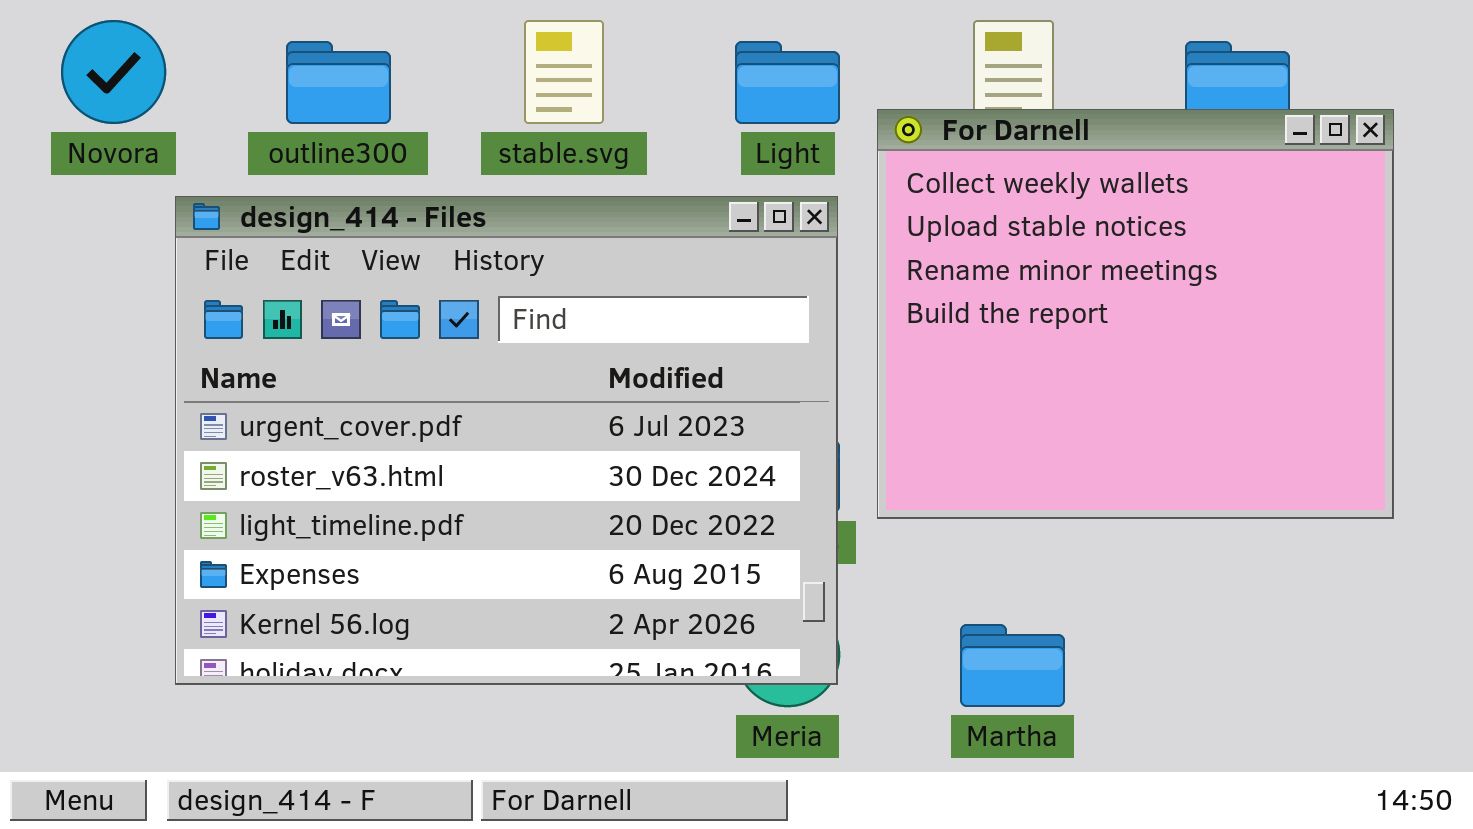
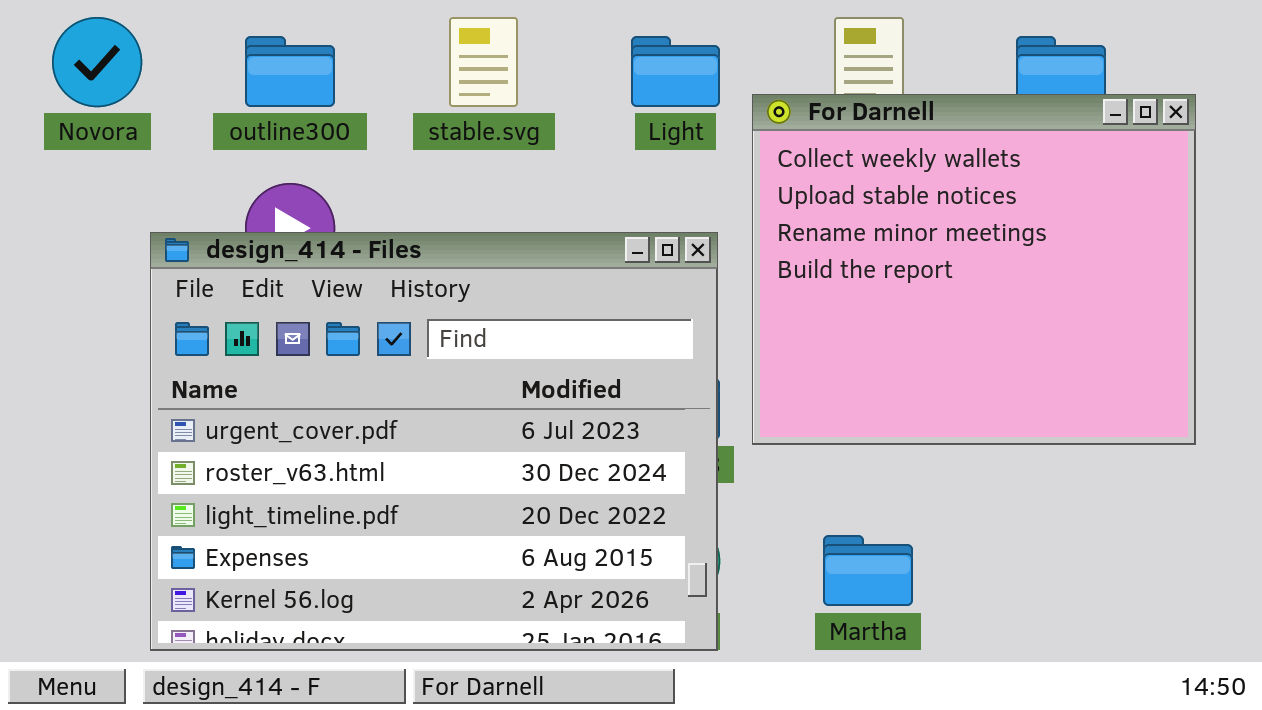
design_414 - Files: [175,196,838,685] -> [150,232,718,651], moved

